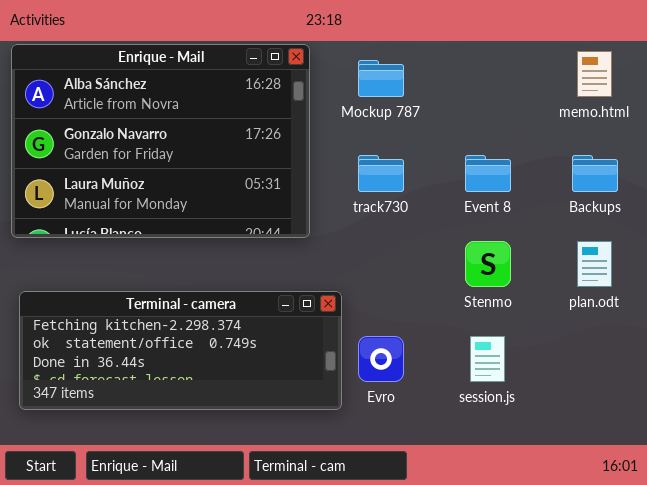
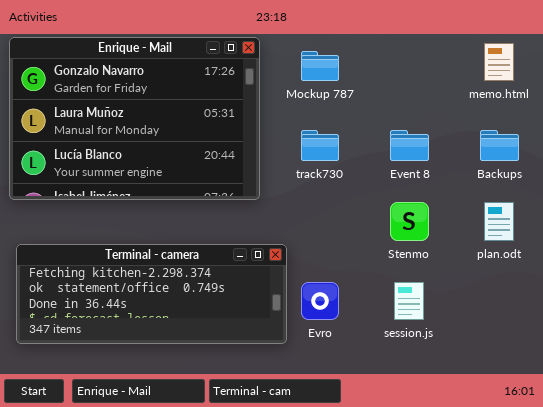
Enrique - Mail: [11,44,310,238] -> [9,37,260,200], scrolled down 1 row

